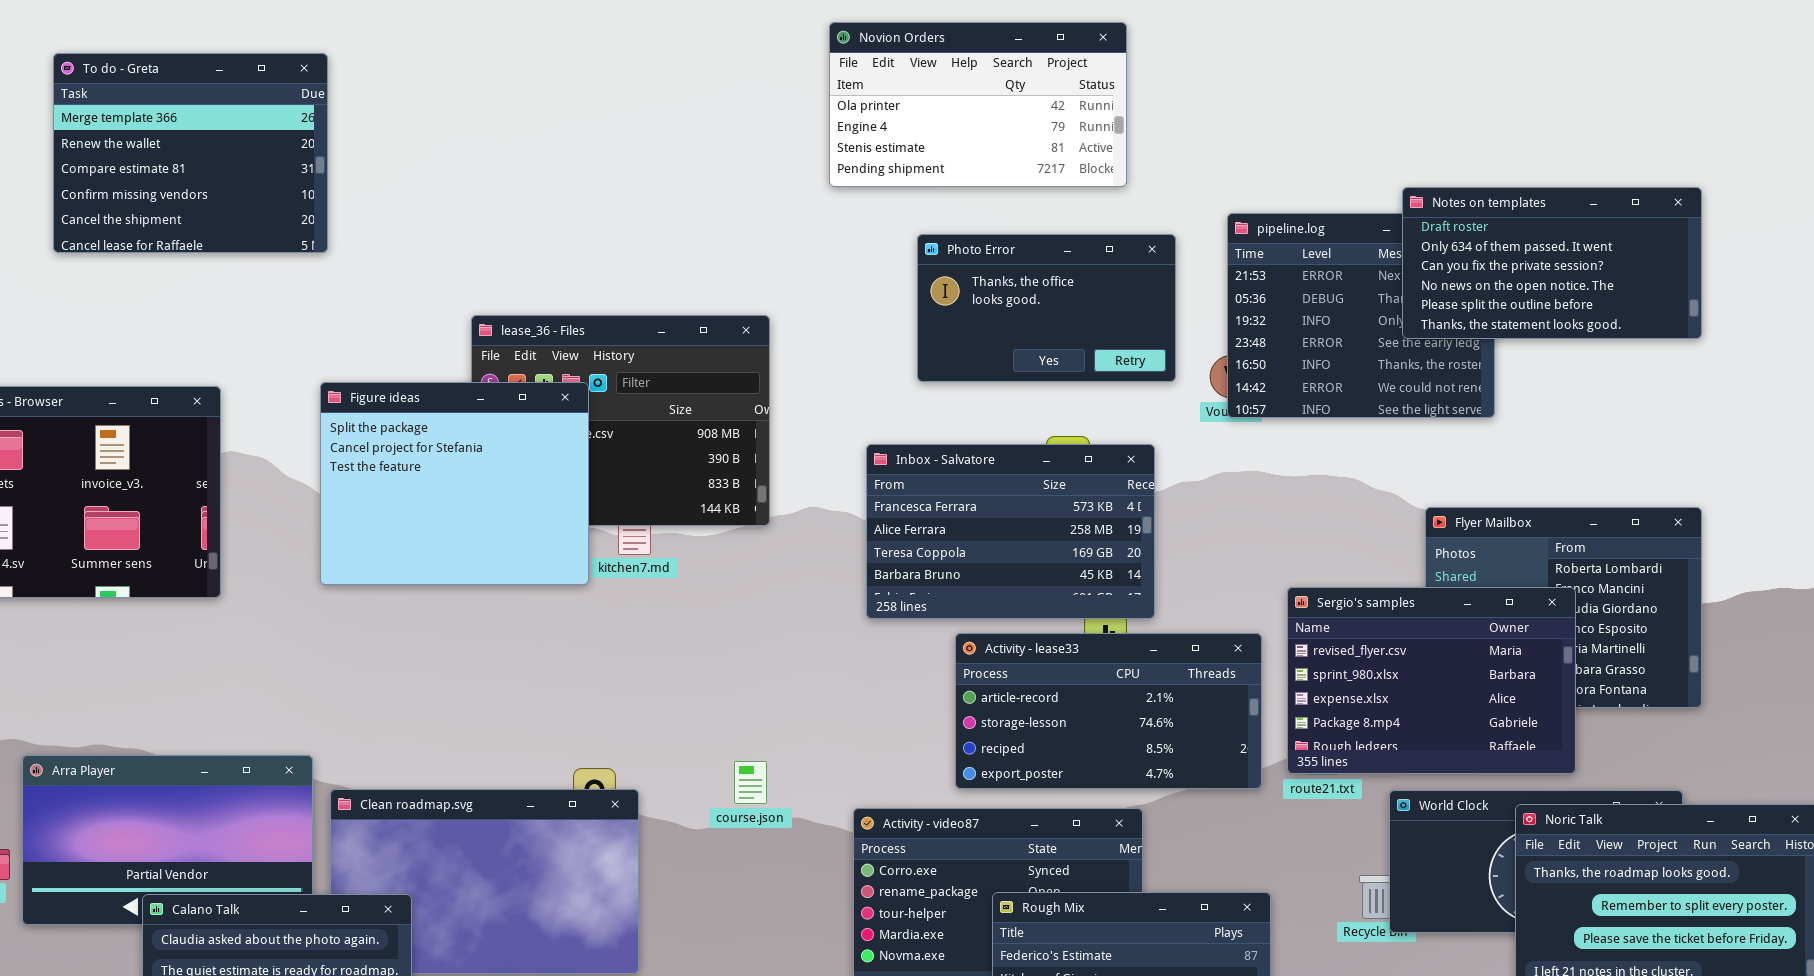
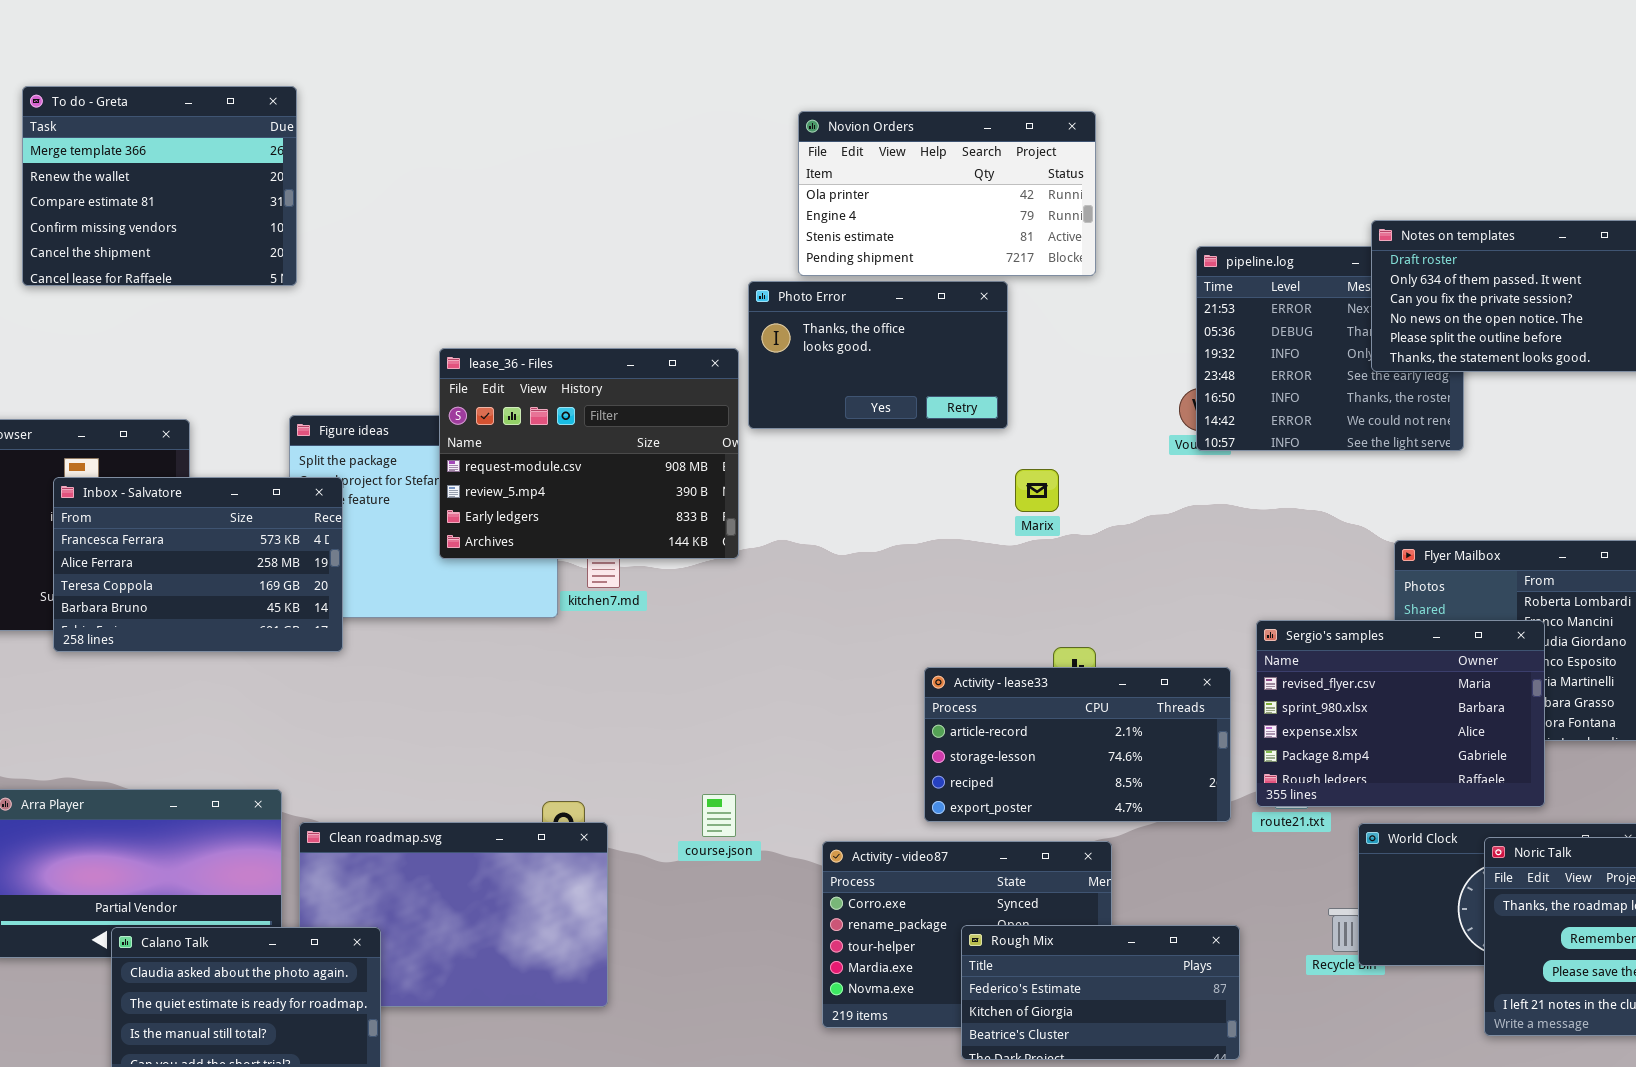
Novion Orders: [829,22,1127,187] -> [798,111,1096,276], moved
Photo Error: [917,234,1176,382] -> [748,281,1008,429], moved
lease_36 - Files: [471,315,770,526] -> [439,348,739,559], raised
Inbox - Salvatore: [866,444,1155,619] -> [53,477,343,652], moved

